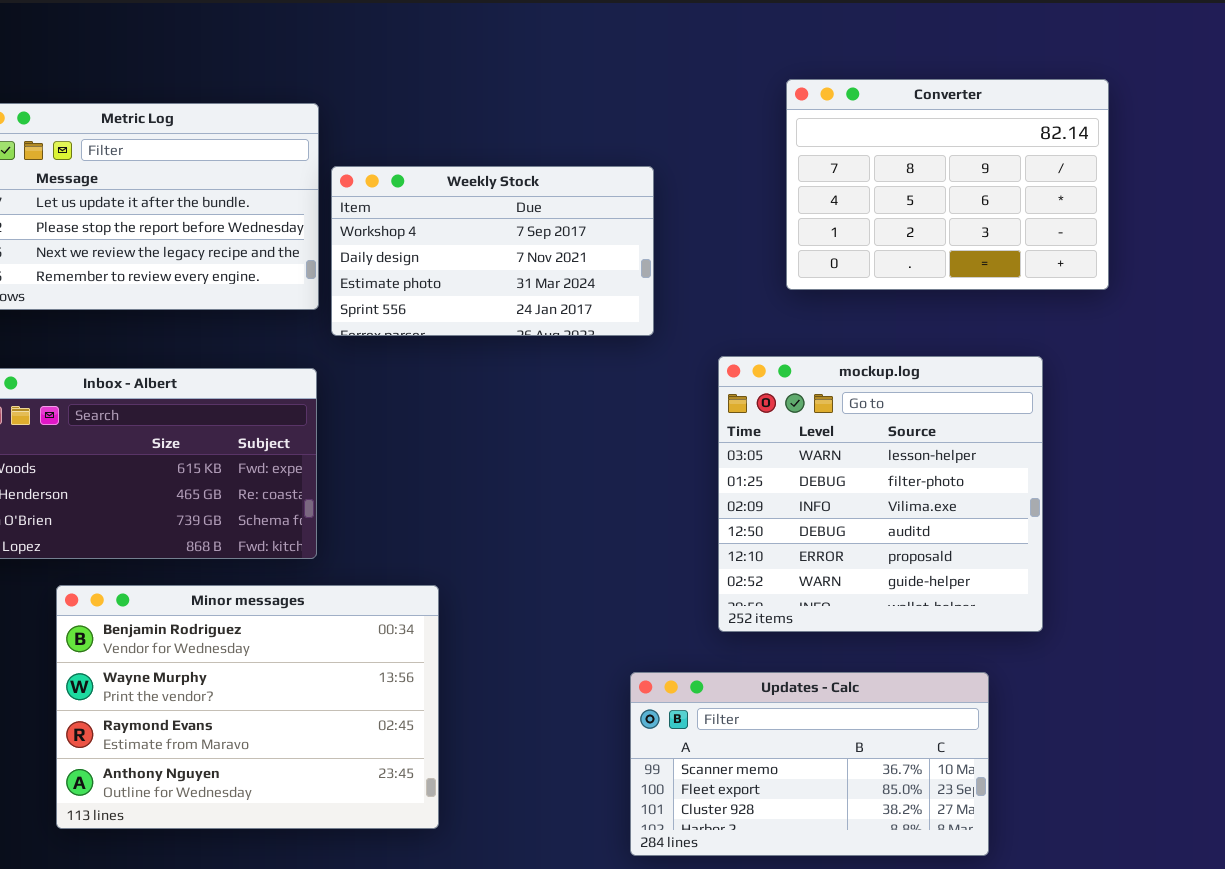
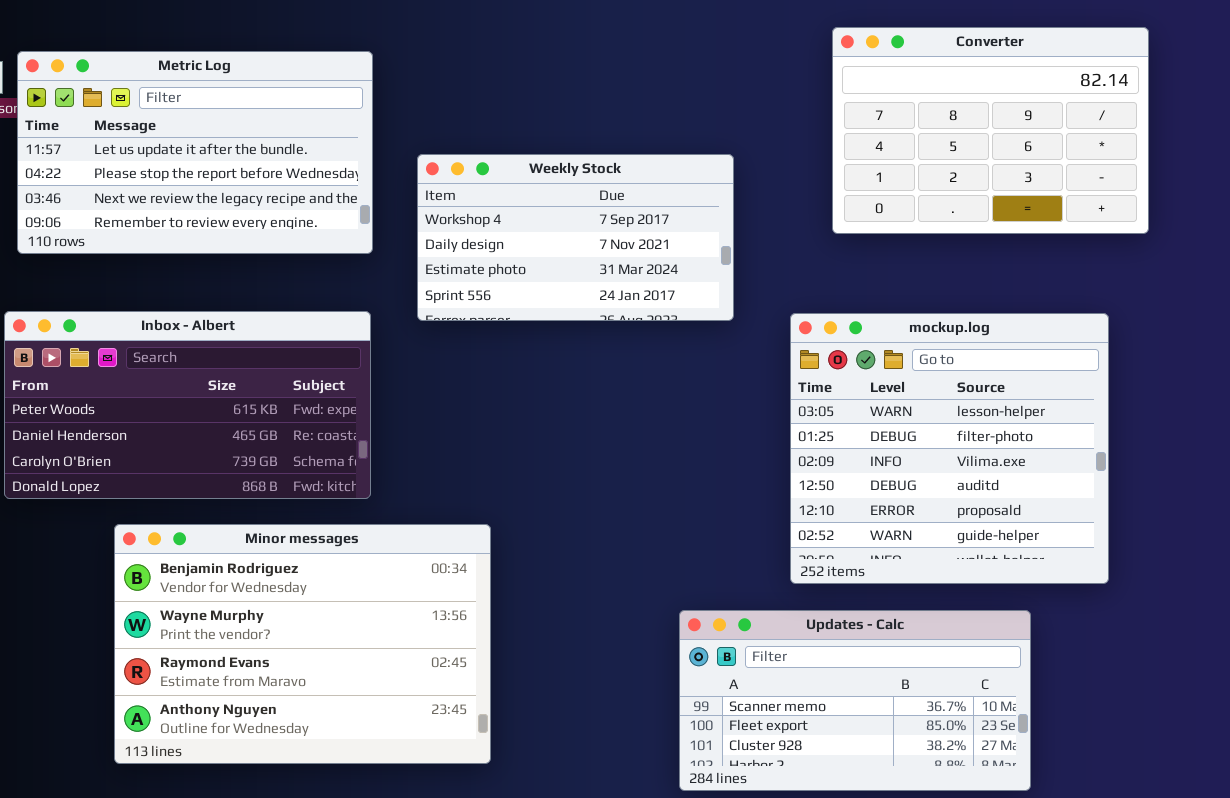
Weekly Stock: [331,166,654,336] -> [417,154,734,321], moved
mockup.log: [718,356,1043,632] -> [790,313,1109,584], moved

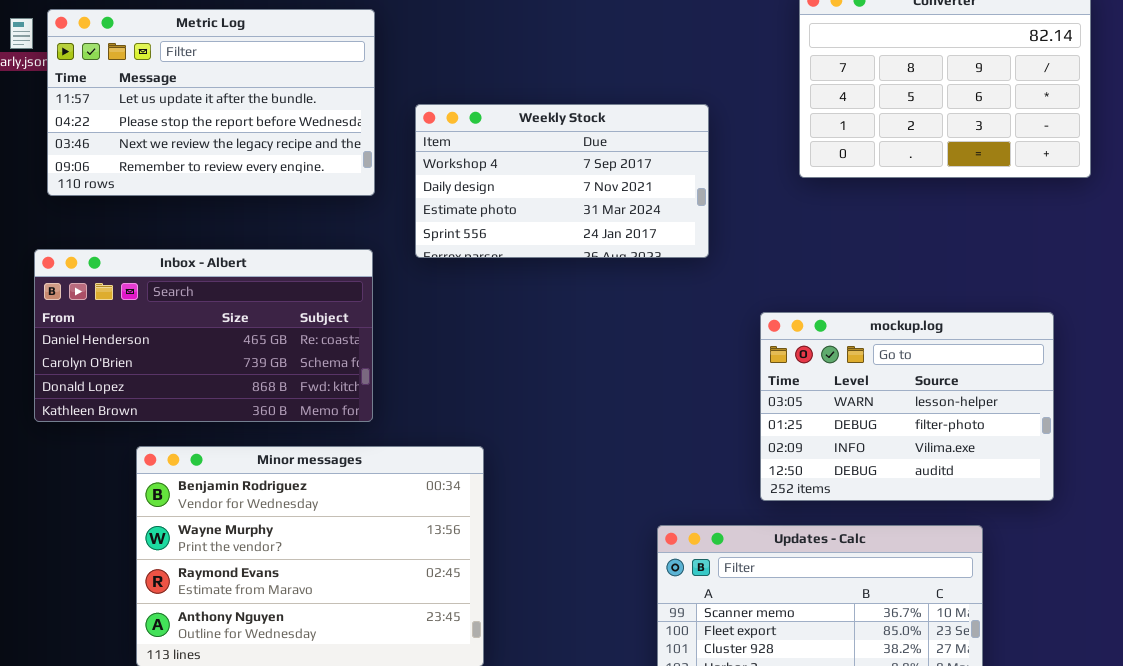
Inbox - Albert: [4,311,371,499] -> [34,249,373,422], scrolled down 1 row
mockup.log: [790,313,1109,584] -> [760,312,1054,501], resized

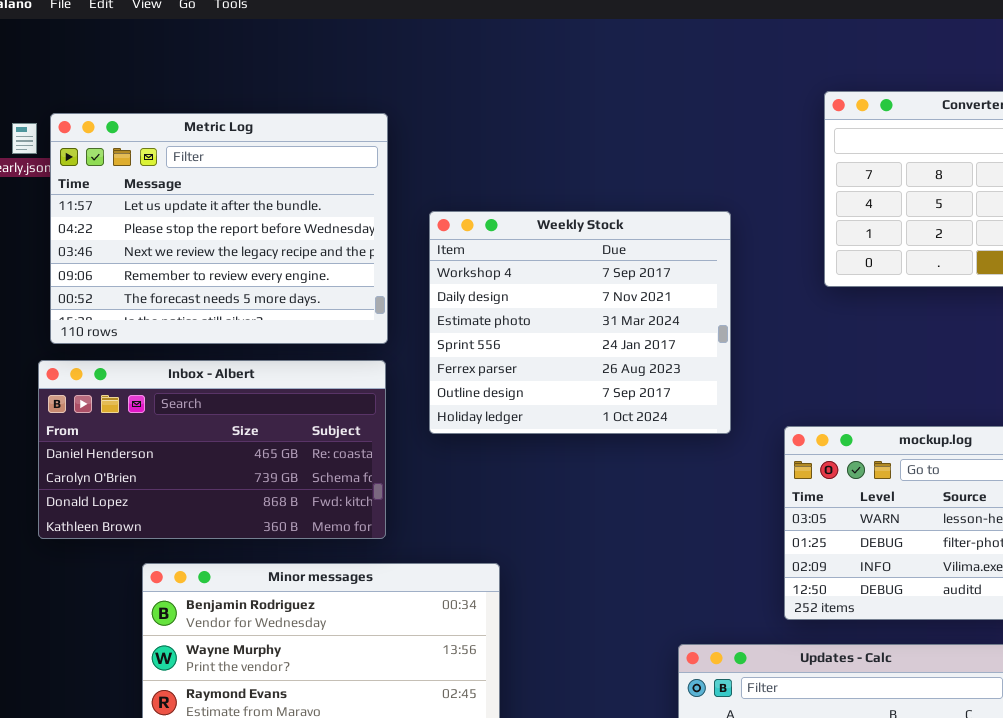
Metric Log: [47,9,375,196] -> [50,113,388,344], resized
Weekly Stock: [415,104,709,258] -> [429,211,731,434], resized

